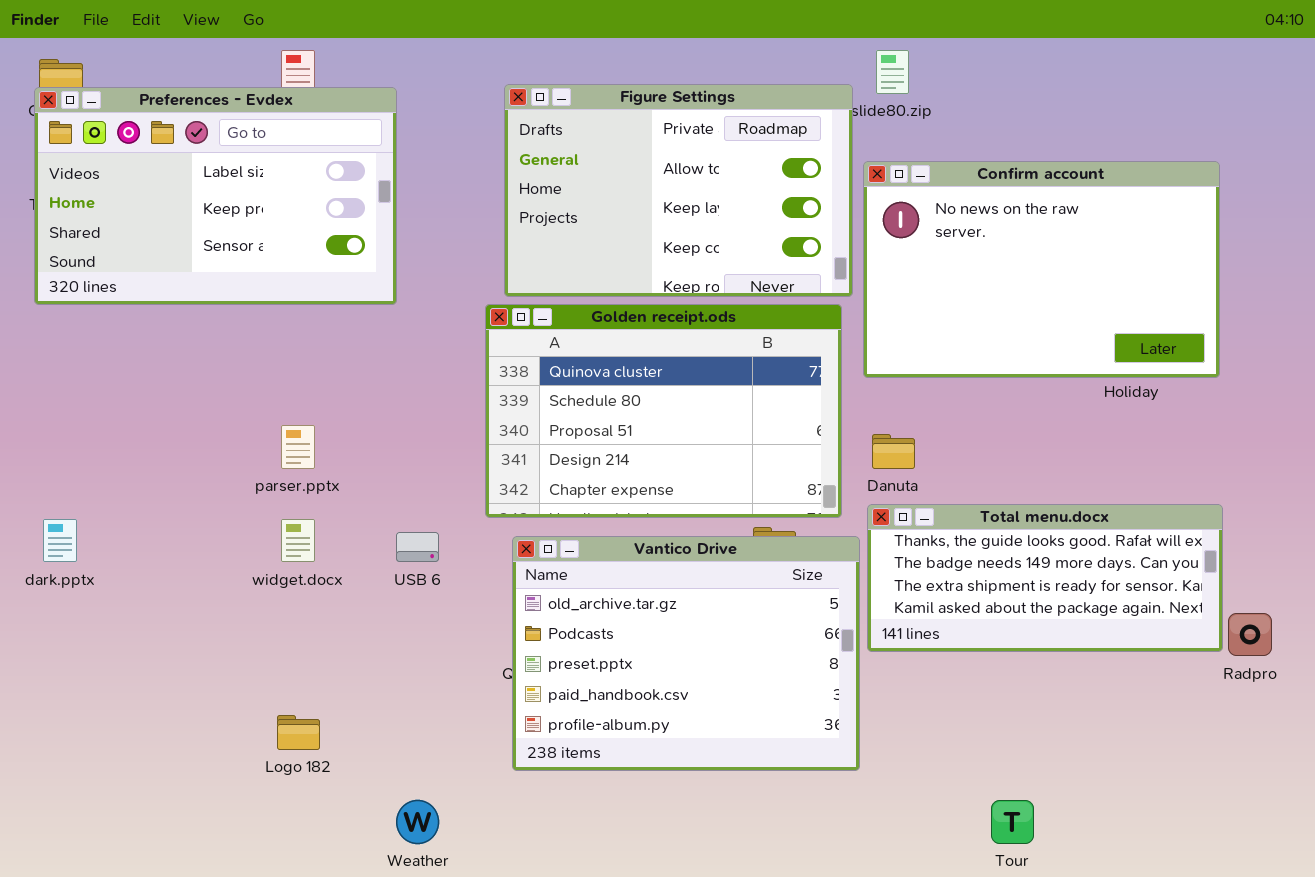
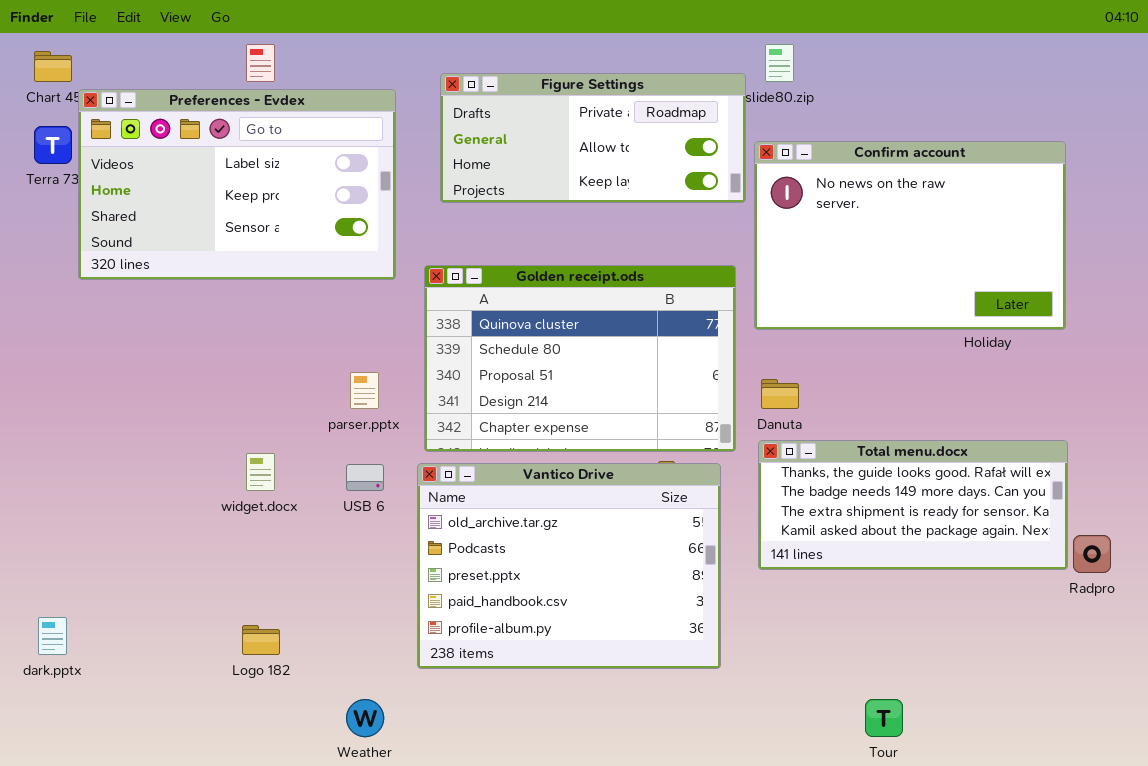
Figure Settings: [504,84,853,297] -> [440,73,746,203], resized
Preferences - Evdex: [34,87,397,305] -> [78,89,396,280], moved
parser.pptx: [281,425,315,469] -> [350,372,379,409], moved
dark.pptx: [43,519,77,562] -> [38,617,67,655], moved
Vantico Drive: [512,536,860,771] -> [417,463,721,669], moved

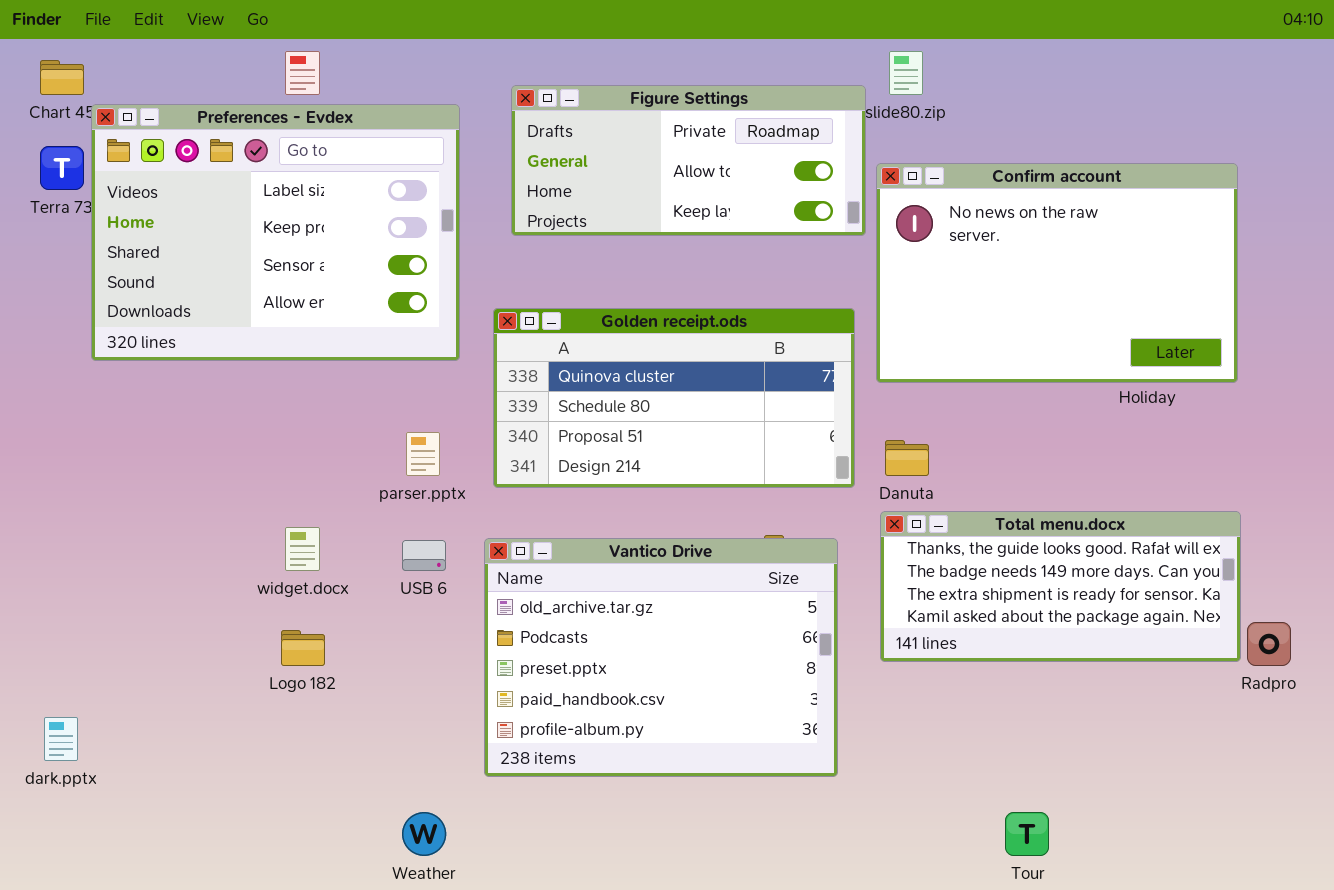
Preferences - Evdex: [78,89,396,280] -> [91,104,460,361], resized
Golden receipt.ods: [424,265,736,452] -> [493,308,855,488], resized
Logo 182: [242,625,280,655] -> [281,630,325,666], moved

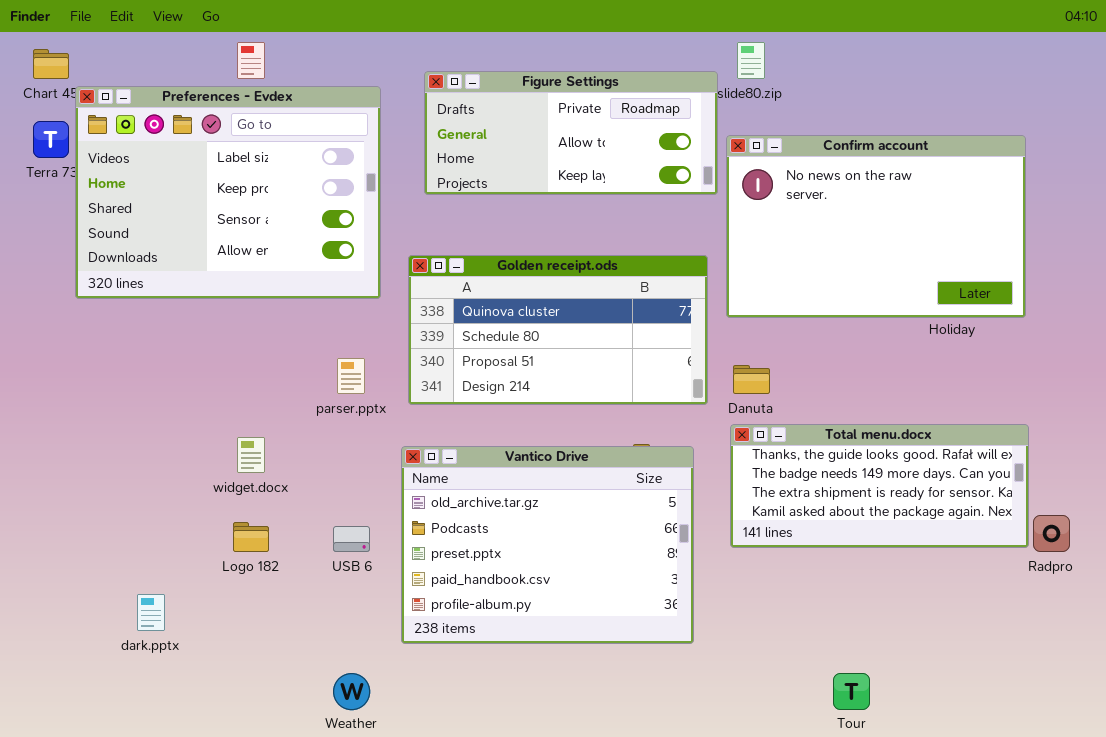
USB 6: [402,540,446,571] -> [333,526,370,552], moved
dark.pptx: [44,717,78,761] -> [137,594,165,631], moved

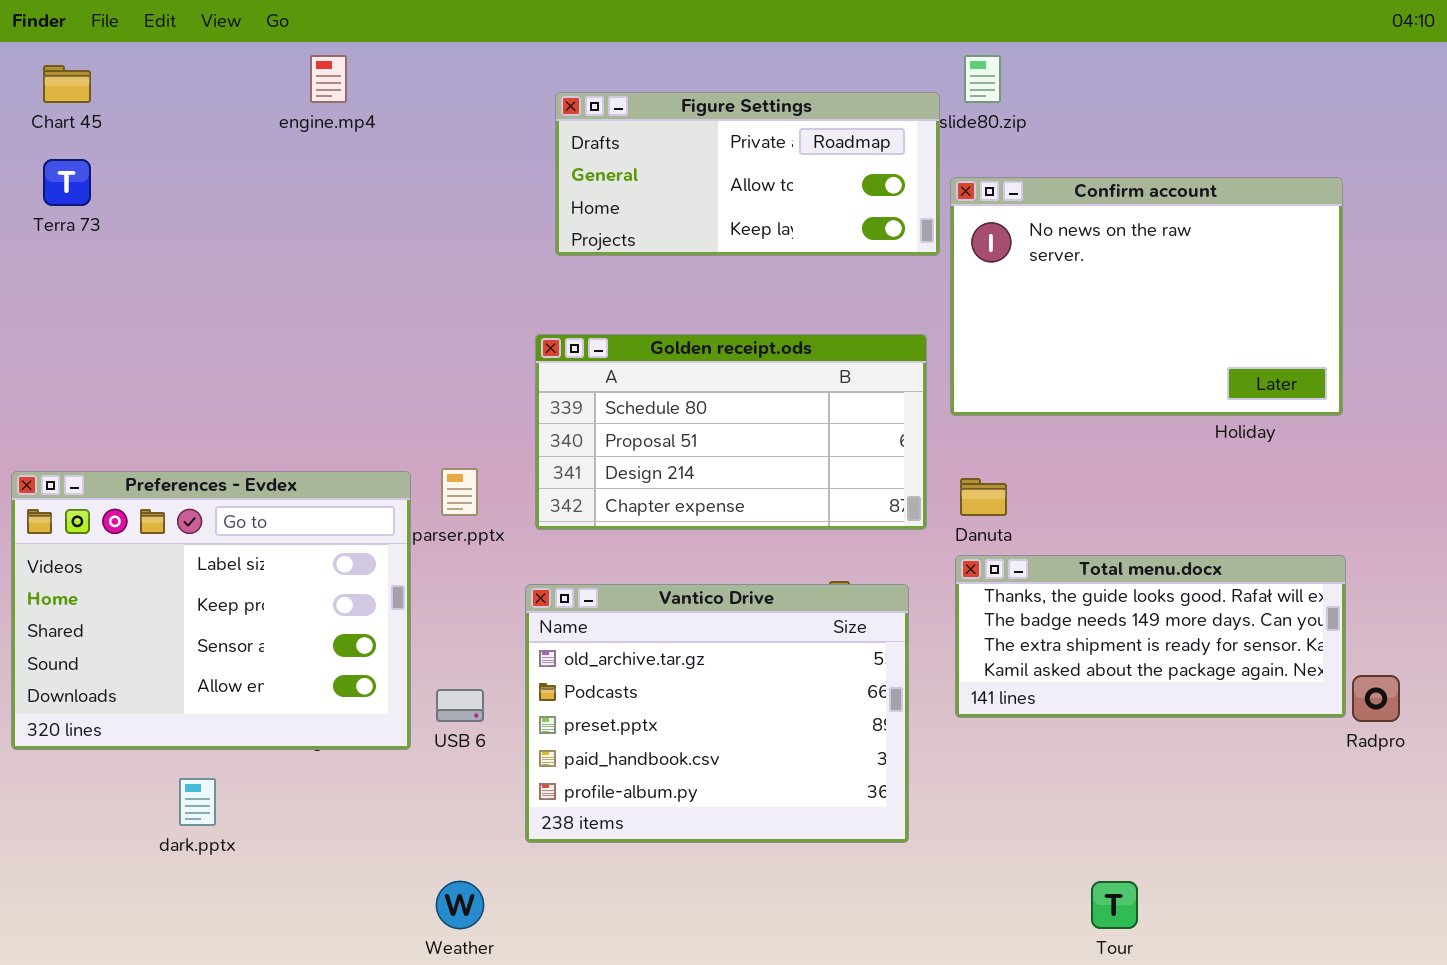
Preferences - Evdex: [75,86,381,299] -> [11,471,411,750], moved
Golden receipt.ods: [408,255,708,405] -> [535,334,927,530], scrolled down 1 row

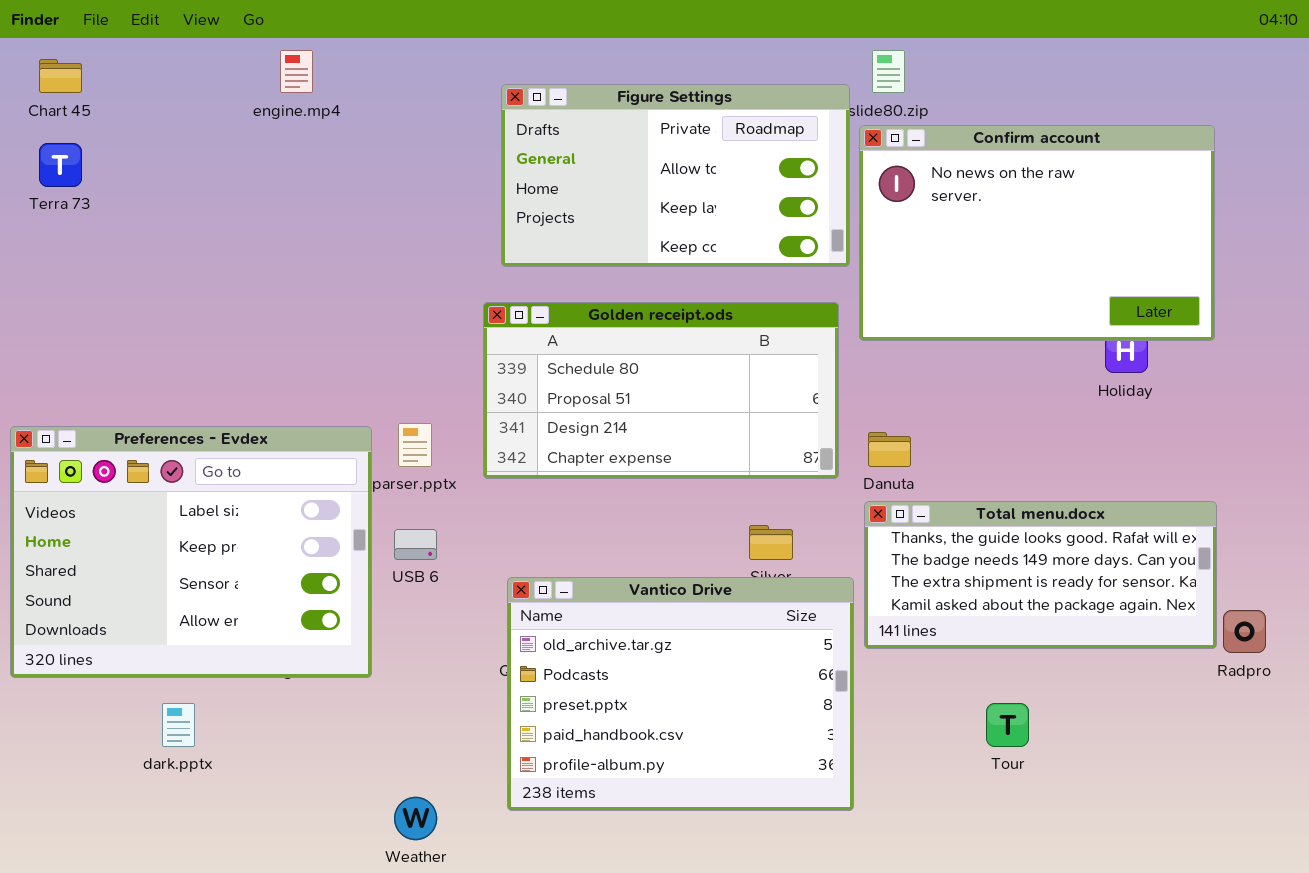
Figure Settings: [555,92,940,256] -> [501,84,850,267], resized
Confirm account: [950,177,1343,416] -> [859,125,1215,341], moved
Vantico Drive: [525,584,909,843] -> [507,577,854,811], moved
USB 6: [436,689,484,722] -> [394,529,437,560], moved
Tour: [1091,881,1138,929] -> [986,703,1029,747], moved

